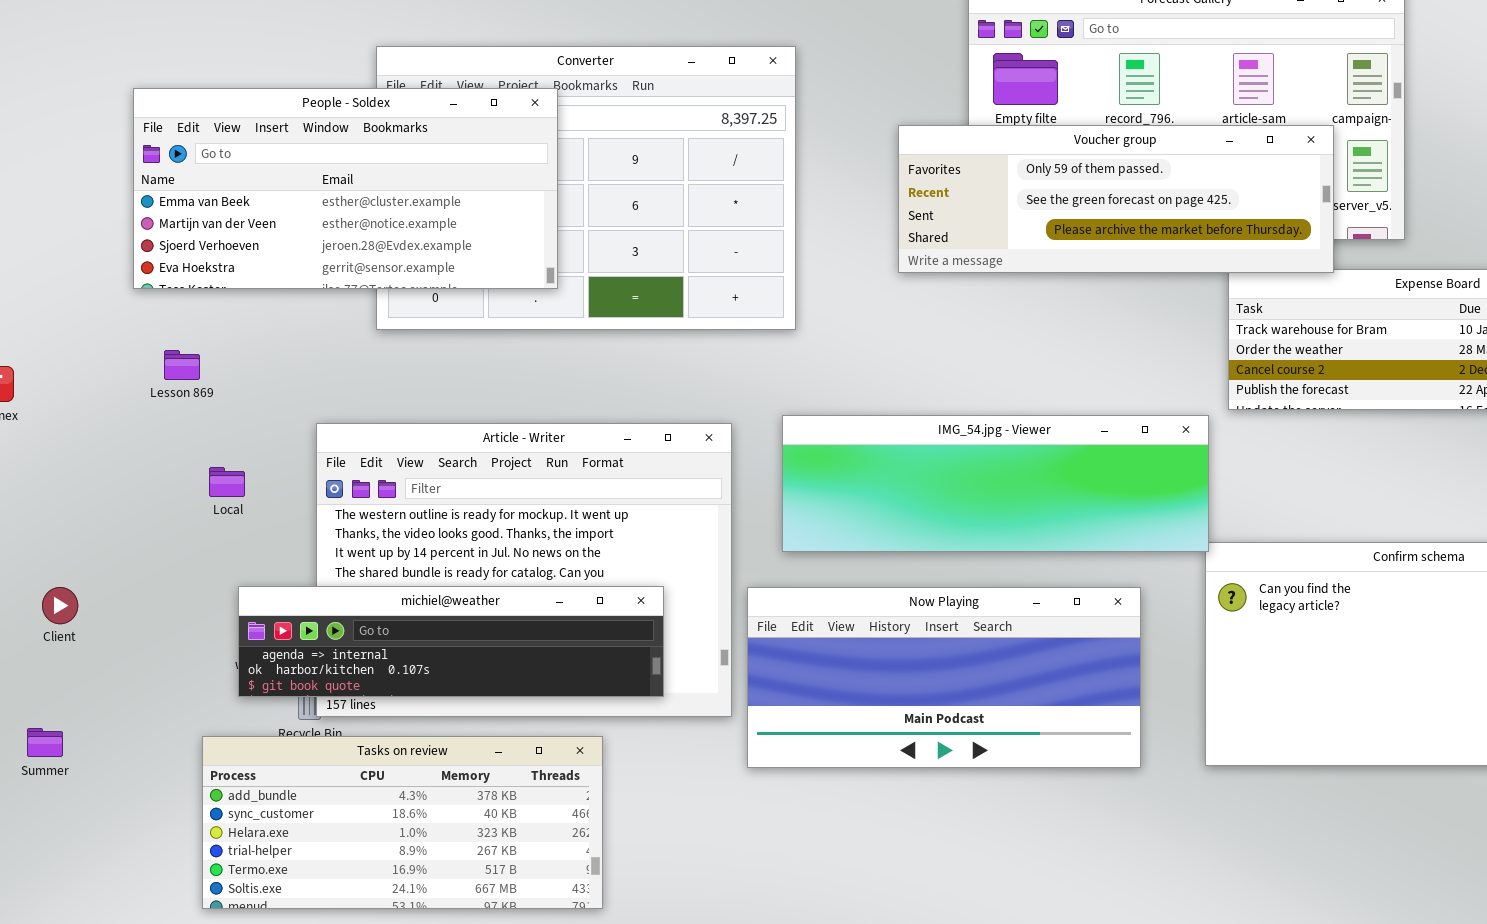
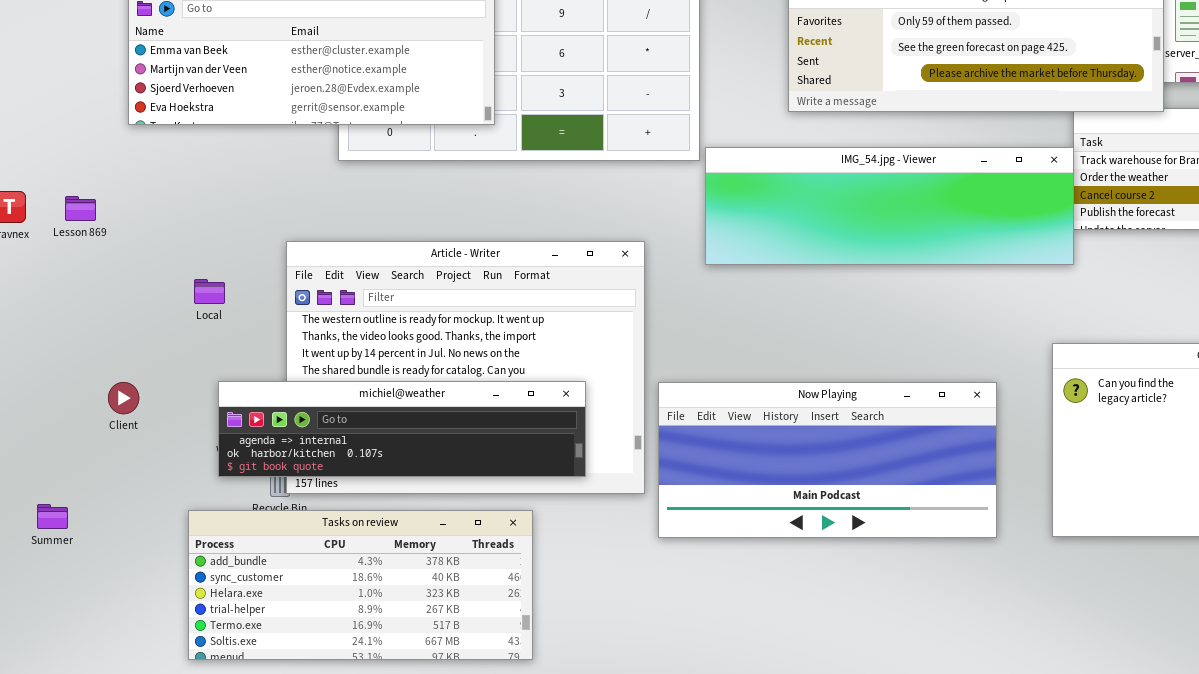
Lesson 869: [164,350,200,380] -> [65,196,96,221], moved
IMG_54.jpg - Viewer: [782,415,1209,552] -> [705,147,1074,265], moved
Client: [42,587,78,624] -> [108,382,139,414], moved

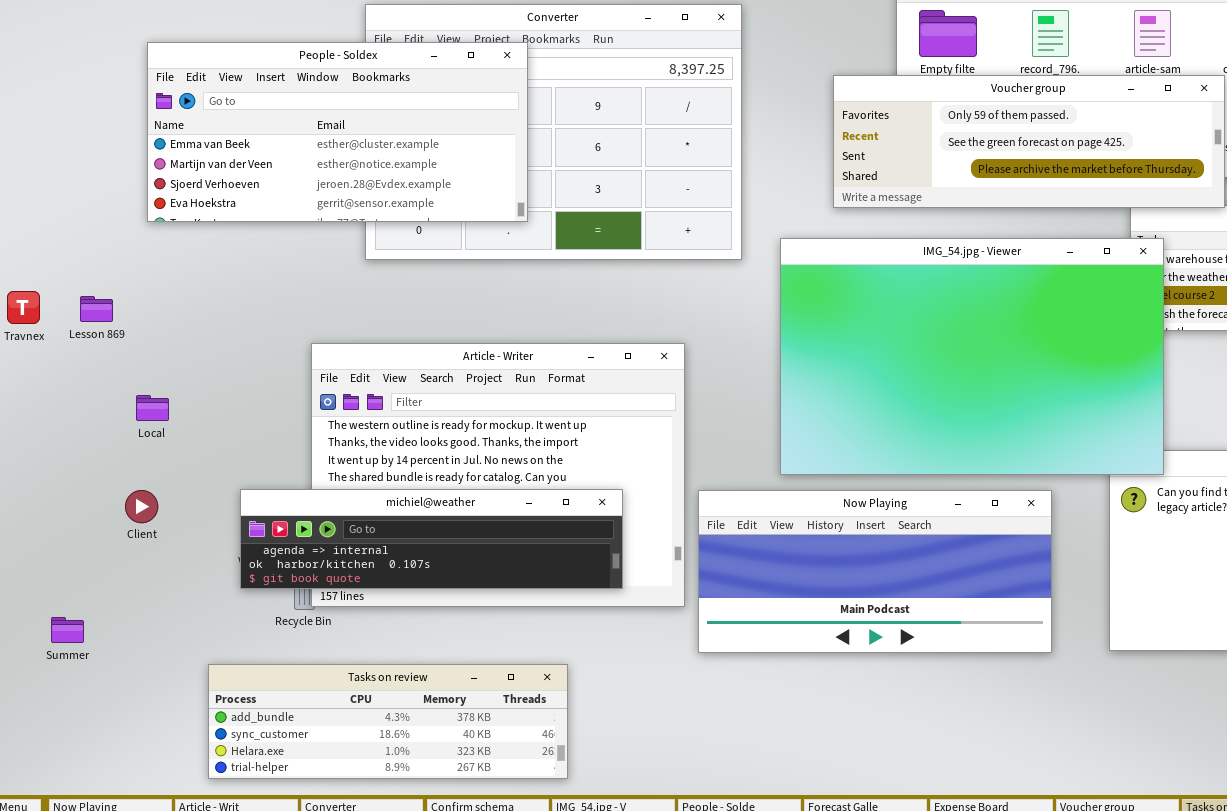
IMG_54.jpg - Viewer: [705,147,1074,265] -> [780,238,1164,475], moved, resized
Local: [194,279,225,304] -> [136,395,169,421], moved
Tasks on review: [188,510,533,660] -> [208,664,568,779], resized

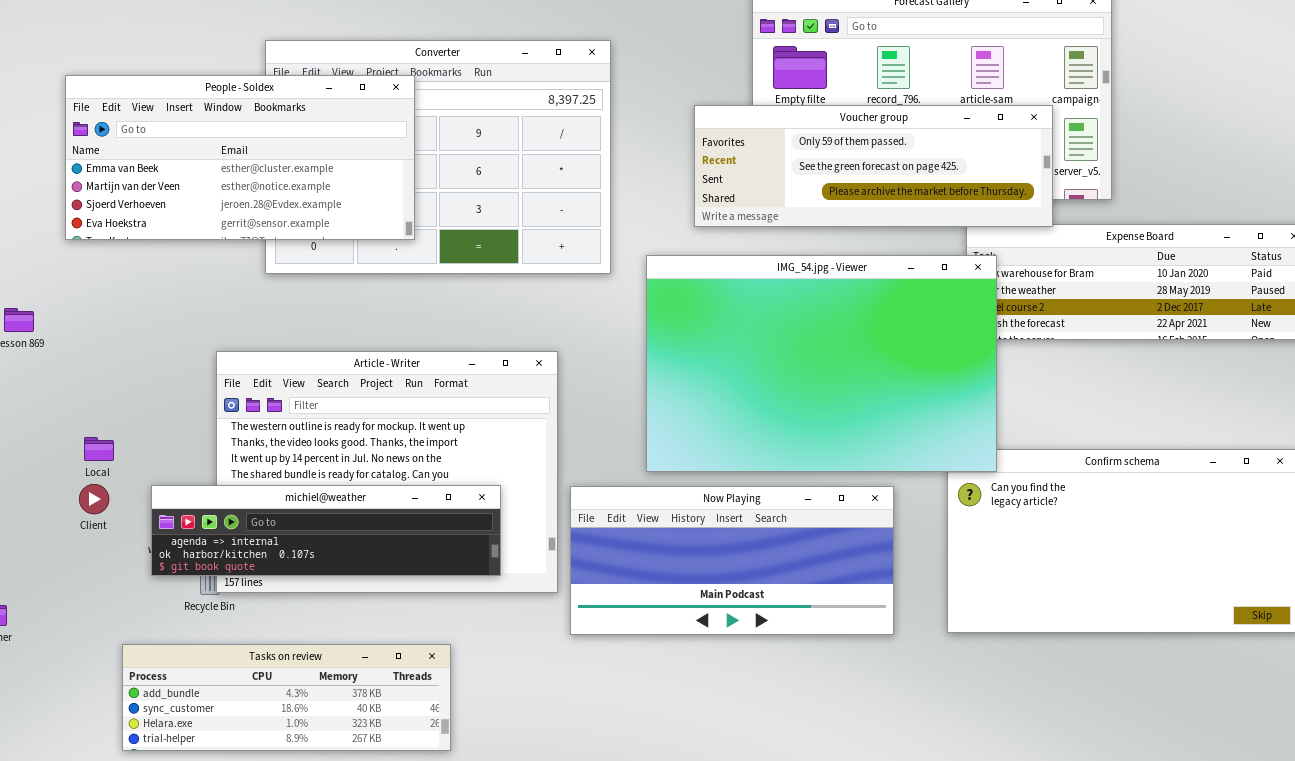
Local: [136,395,169,421] -> [84,437,114,461], moved
Client: [125,490,158,523] -> [79,484,109,514], moved

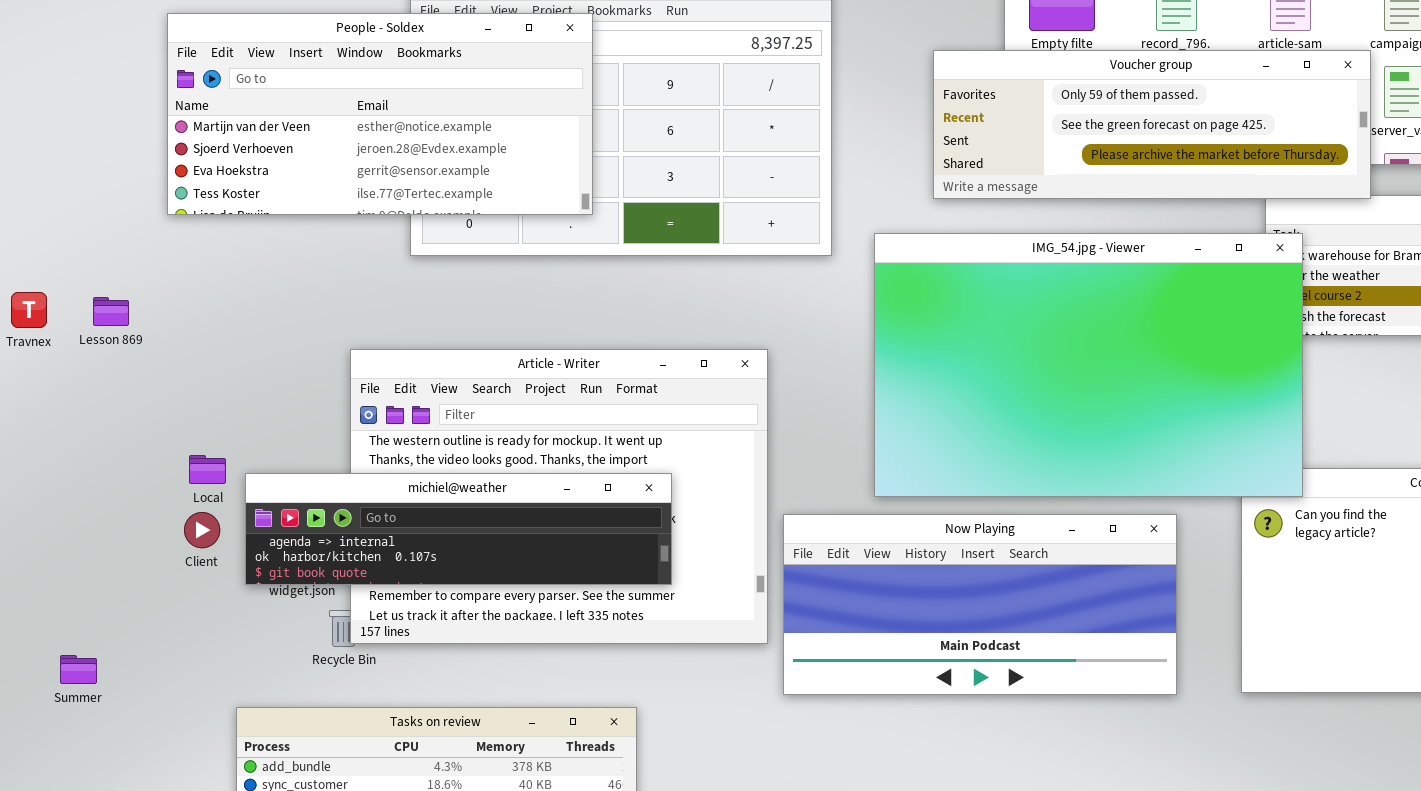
People - Soldex: [65,75,415,240] -> [167,13,593,215], scrolled down 1 row
michiel@weather: [151,485,501,576] -> [245,473,672,585], moved

